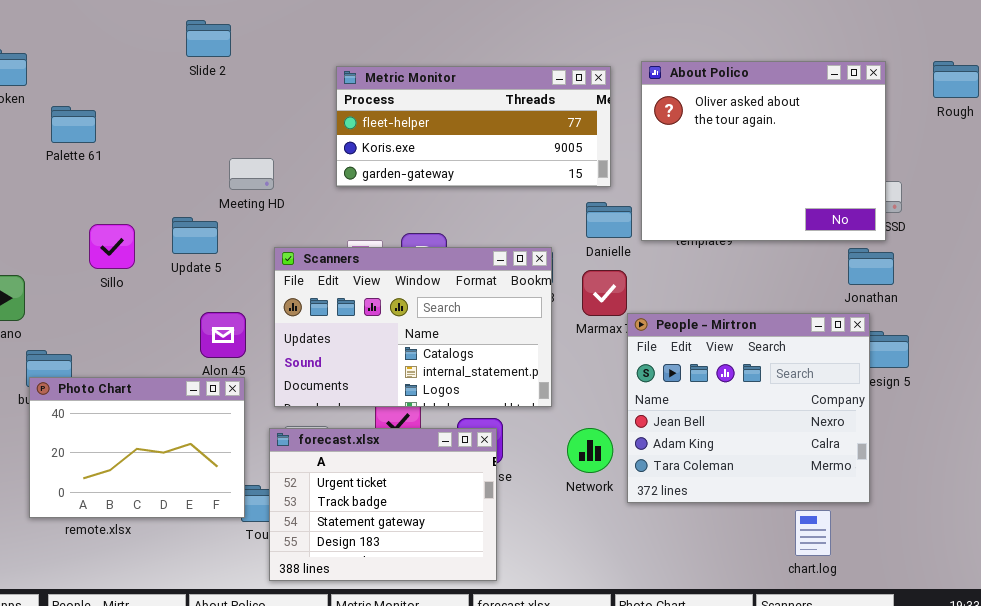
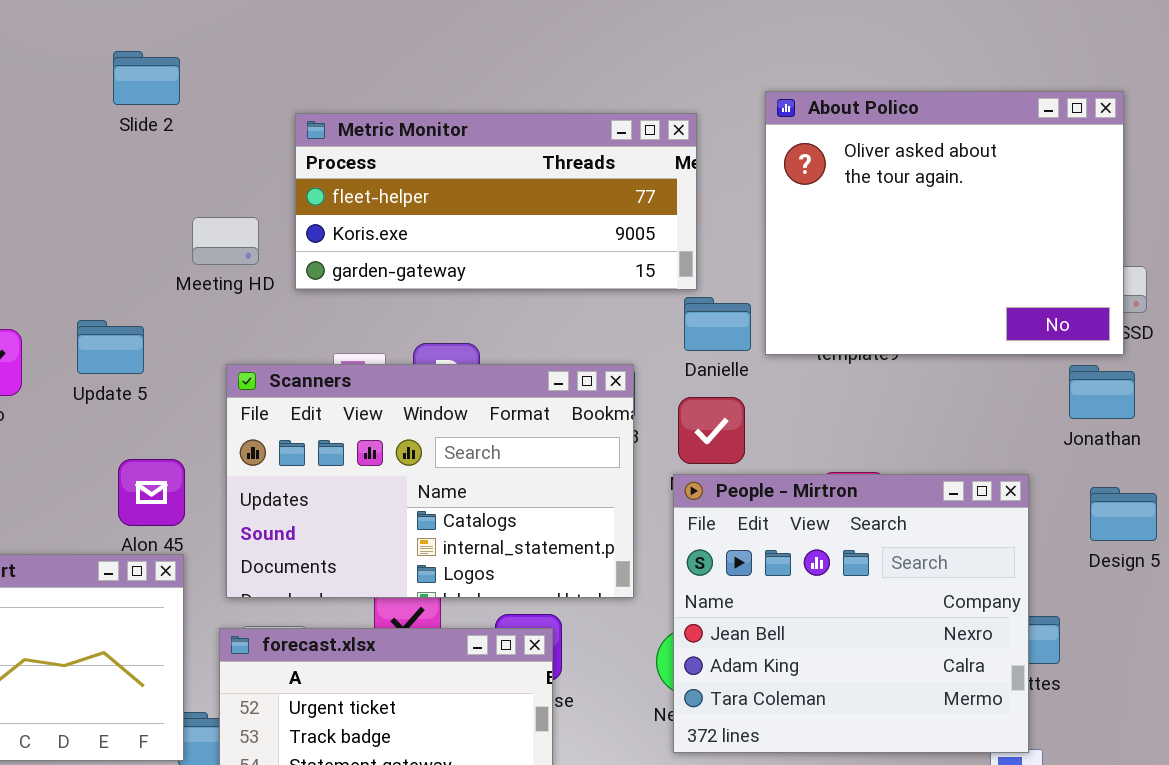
Slide 2: [186,20,231,57] -> [113,51,180,105], moved
Metric Monitor: [336,66,611,187] -> [295,113,697,290], moved
Meeting HD: [229,158,274,190] -> [192,217,259,265], moved
People - Mirtron: [627,313,870,503] -> [673,474,1029,753], moved

